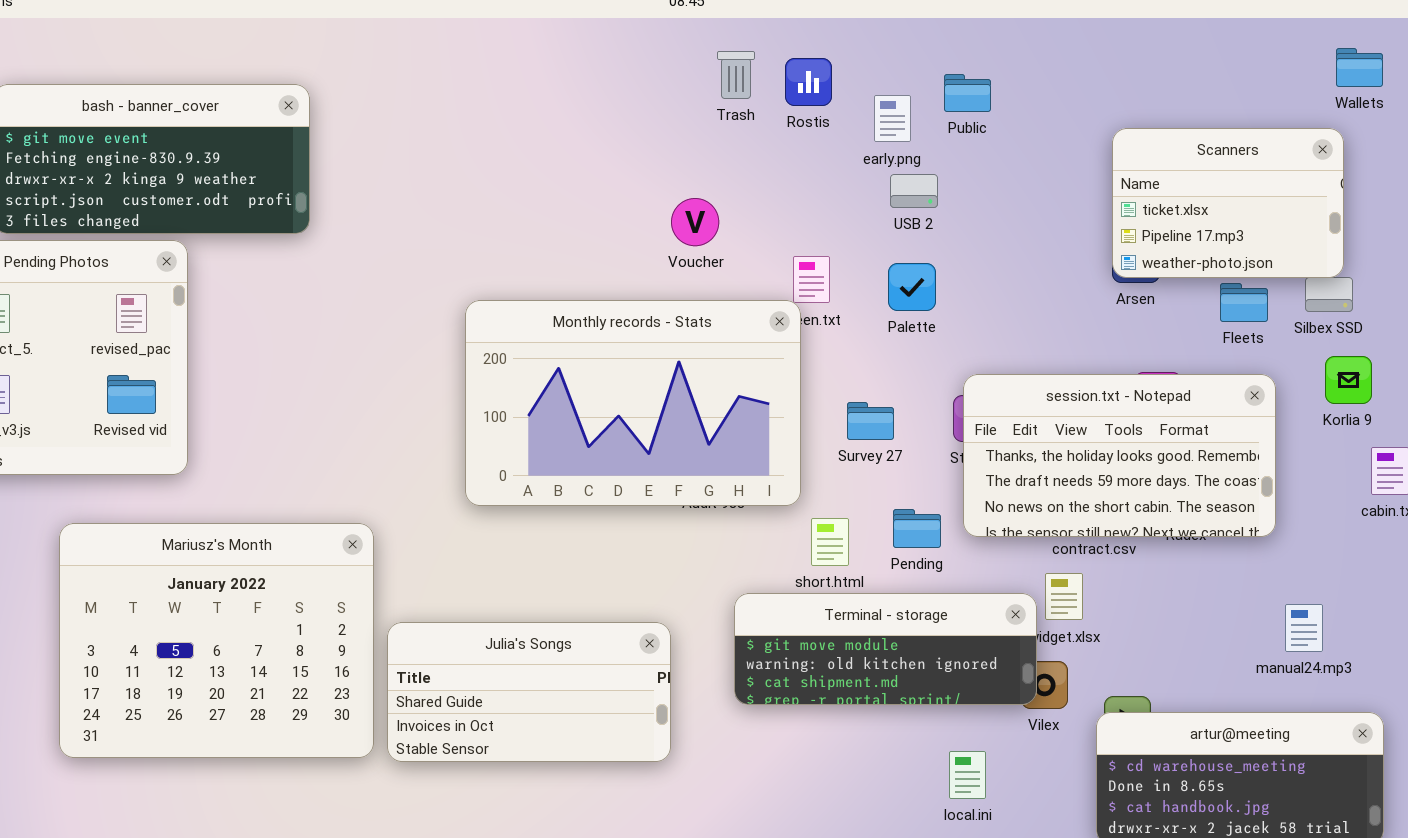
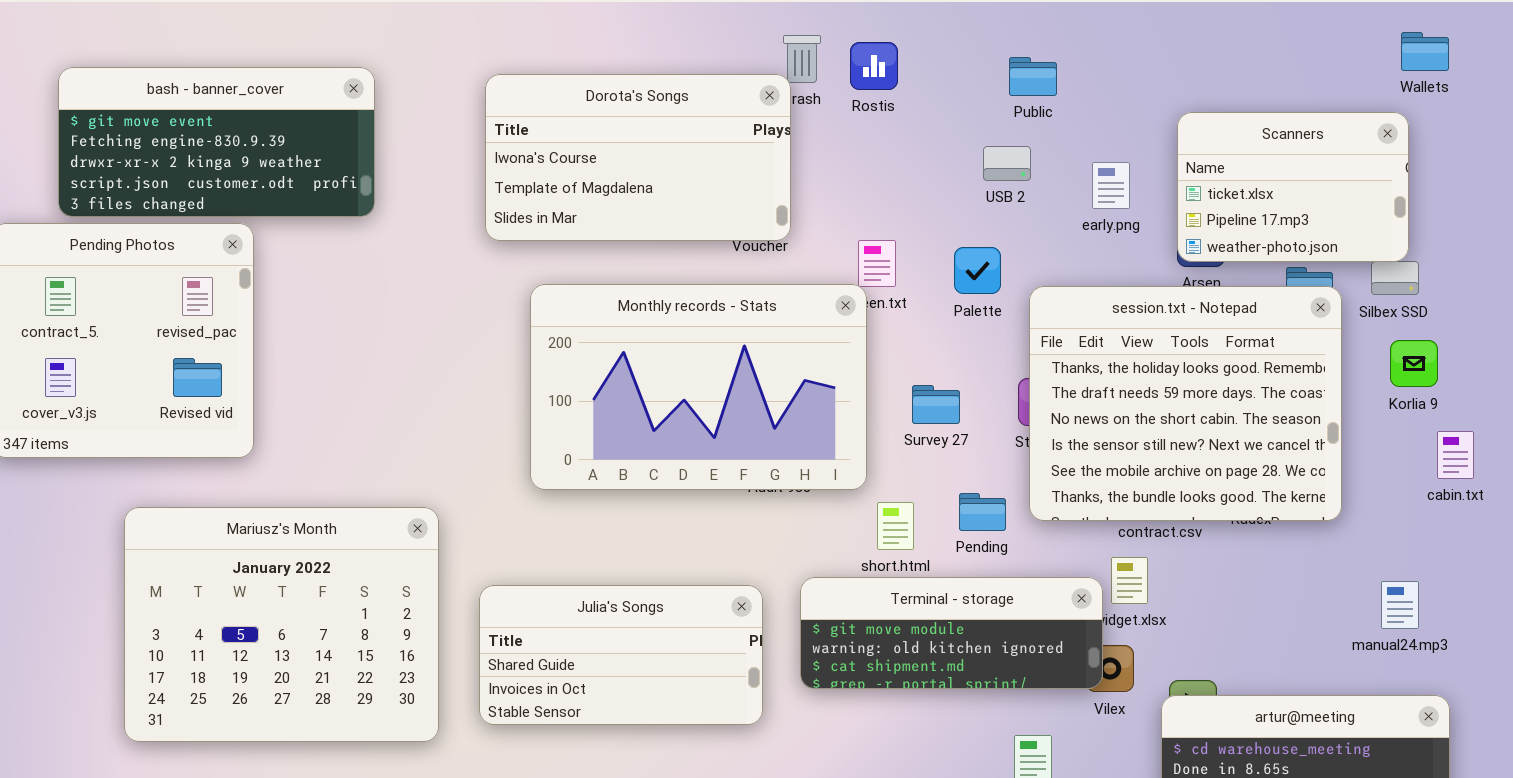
Dorota's Songs: none -> [485,74,791,241], opened
early.png: [874,95,911,142] -> [1092,162,1130,209], moved
USB 2: [890,174,938,208] -> [983,146,1031,181], moved
session.txt - Notepad: [963,374,1276,537] -> [1029,286,1342,521], resized
manual24.mp3: [1285,604,1323,652] -> [1381,581,1419,629], moved
Julia's Songs: [387,622,671,762] -> [479,585,763,725], moved

